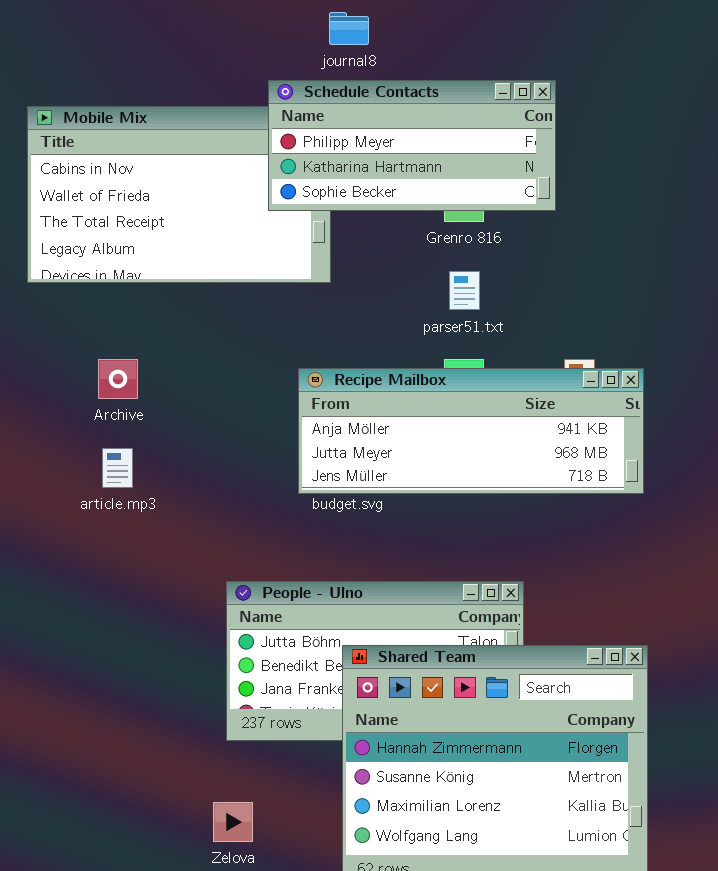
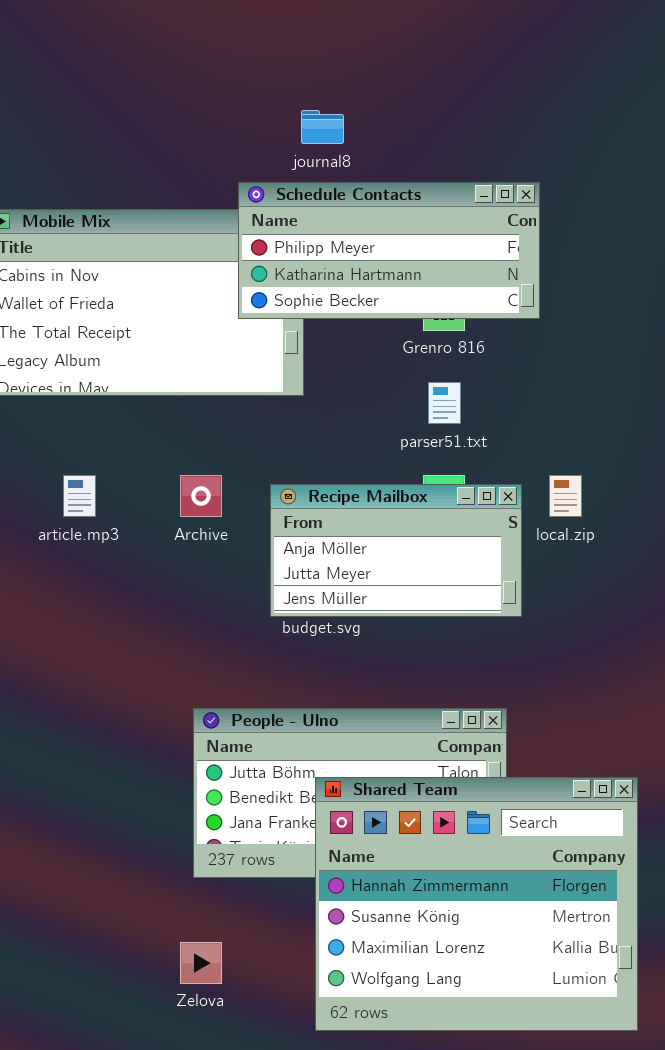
Archive: [98,359,138,399] -> [180,475,222,517], moved
Recipe Mailbox: [298,368,644,494] -> [270,484,522,617], resized
article.mp3: [102,448,133,488] -> [63,475,96,517], moved

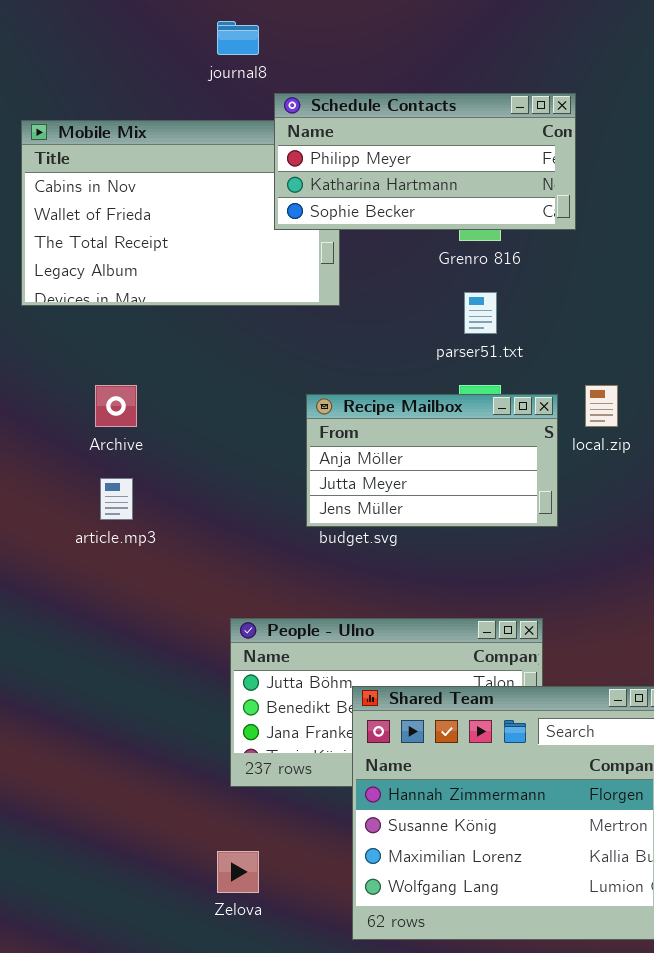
journal8: [301,110,344,144] -> [217,21,259,55], moved
article.mp3: [63,475,96,517] -> [100,478,133,520], moved
Archive: [180,475,222,517] -> [95,385,137,427], moved

